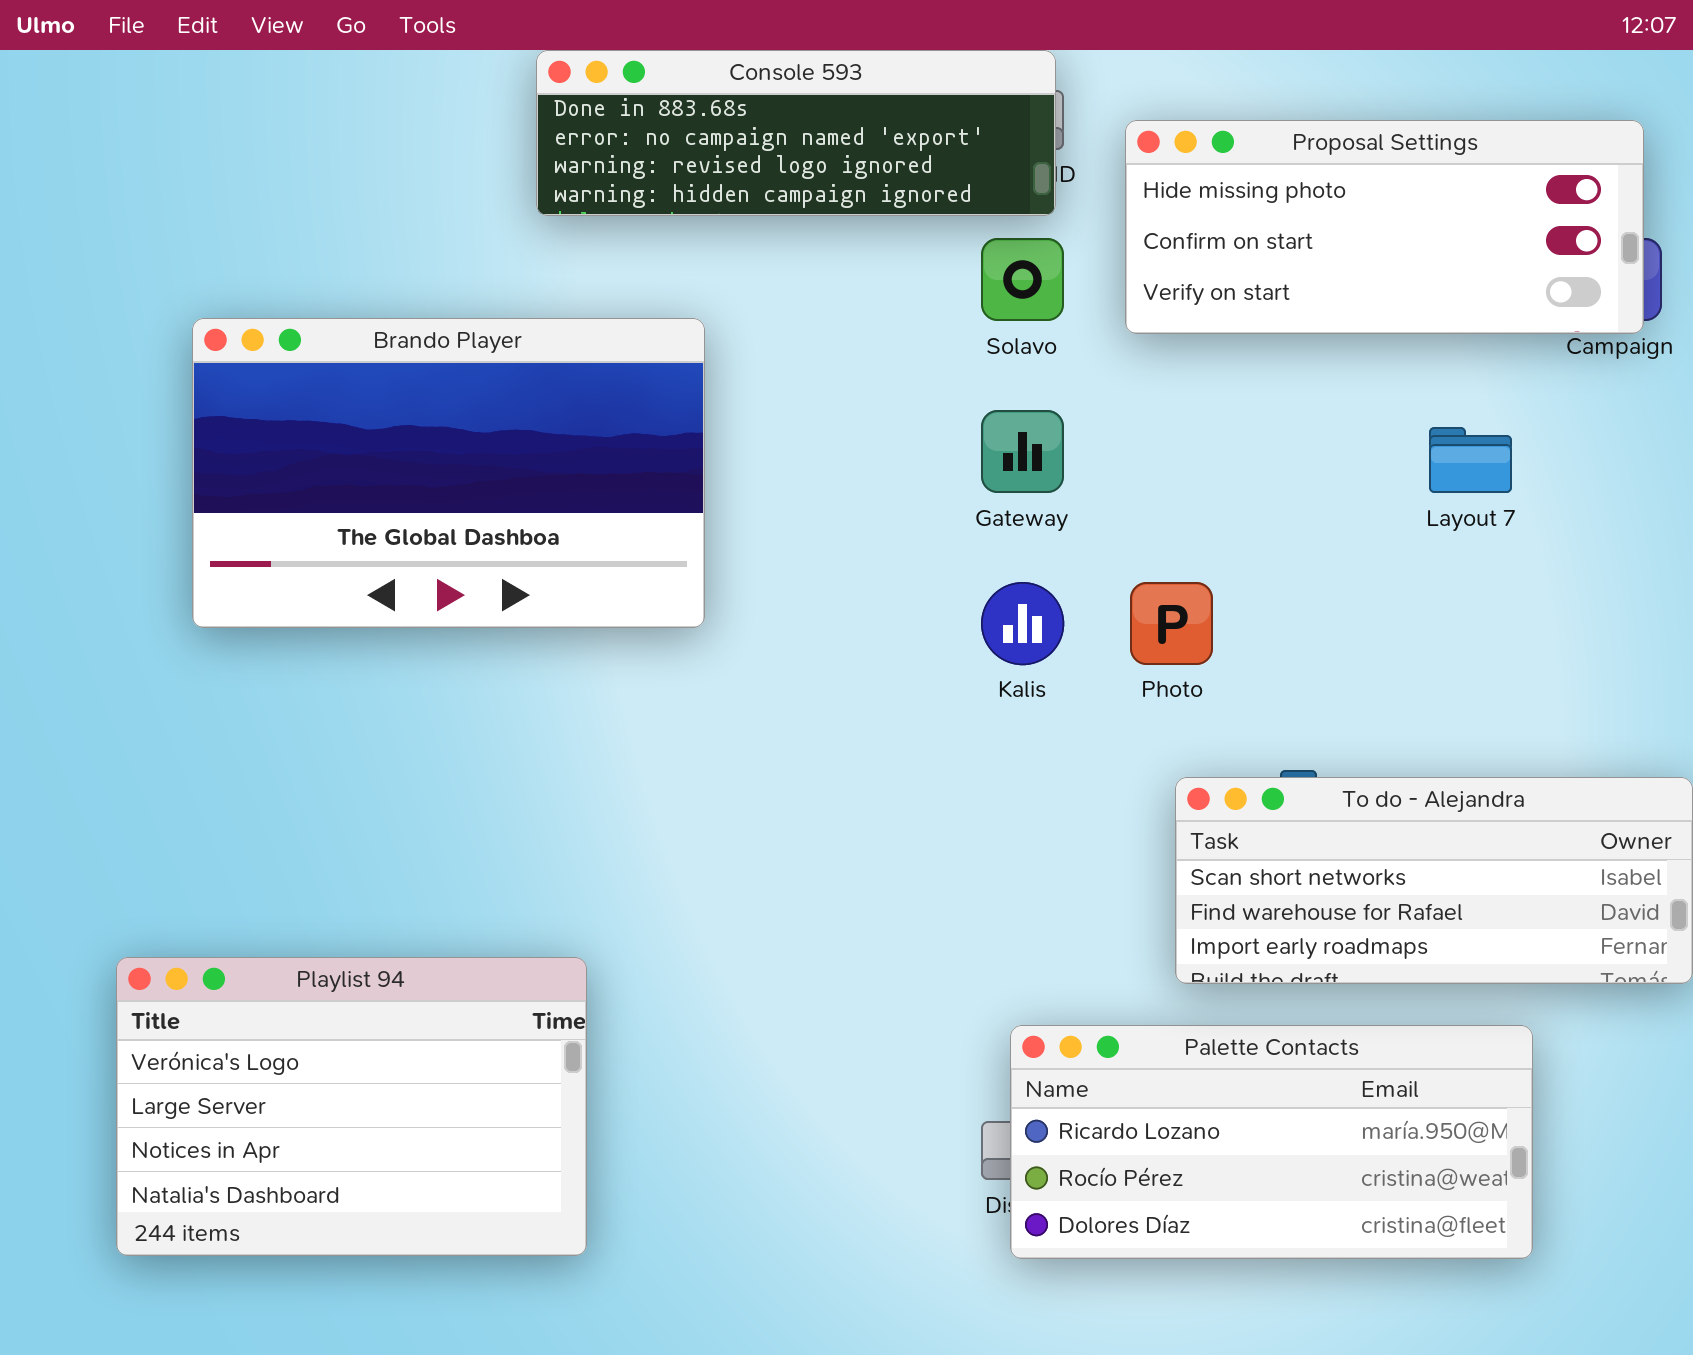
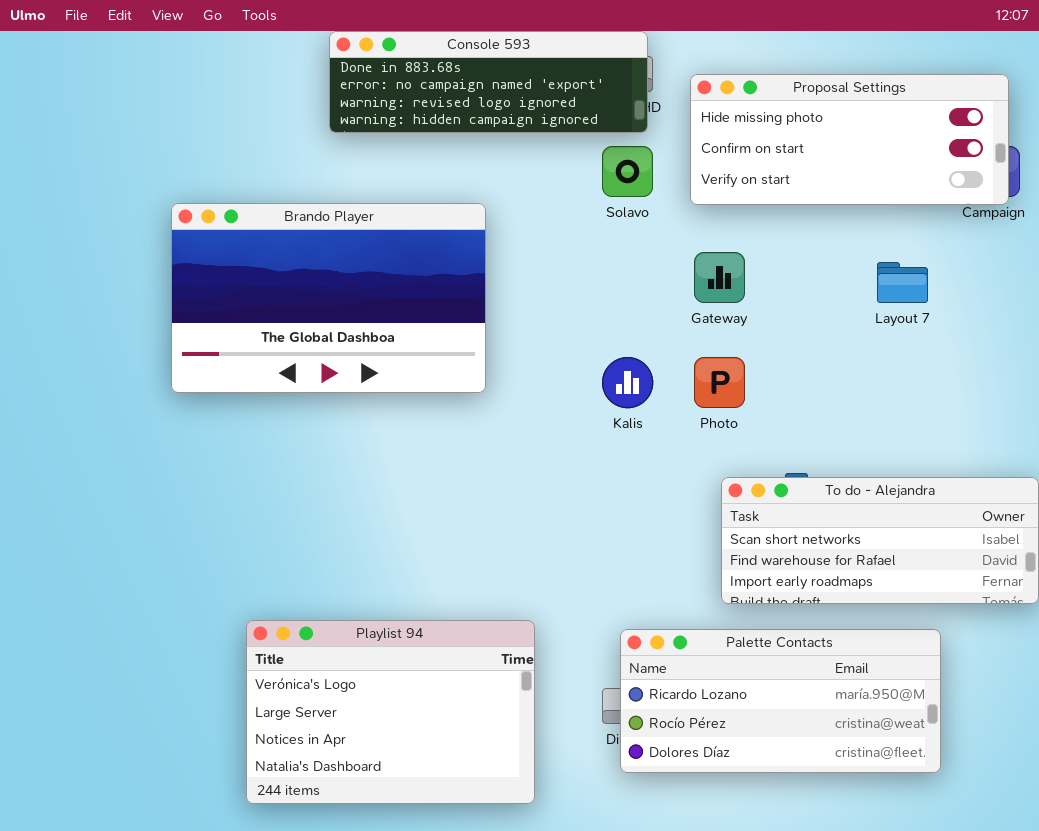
Brando Player: [192,318,705,628] -> [171,203,486,393], moved
Gateway: [981,410,1064,493] -> [694,252,745,303], moved
Playlist 94: [116,957,587,1256] -> [246,620,535,804], moved

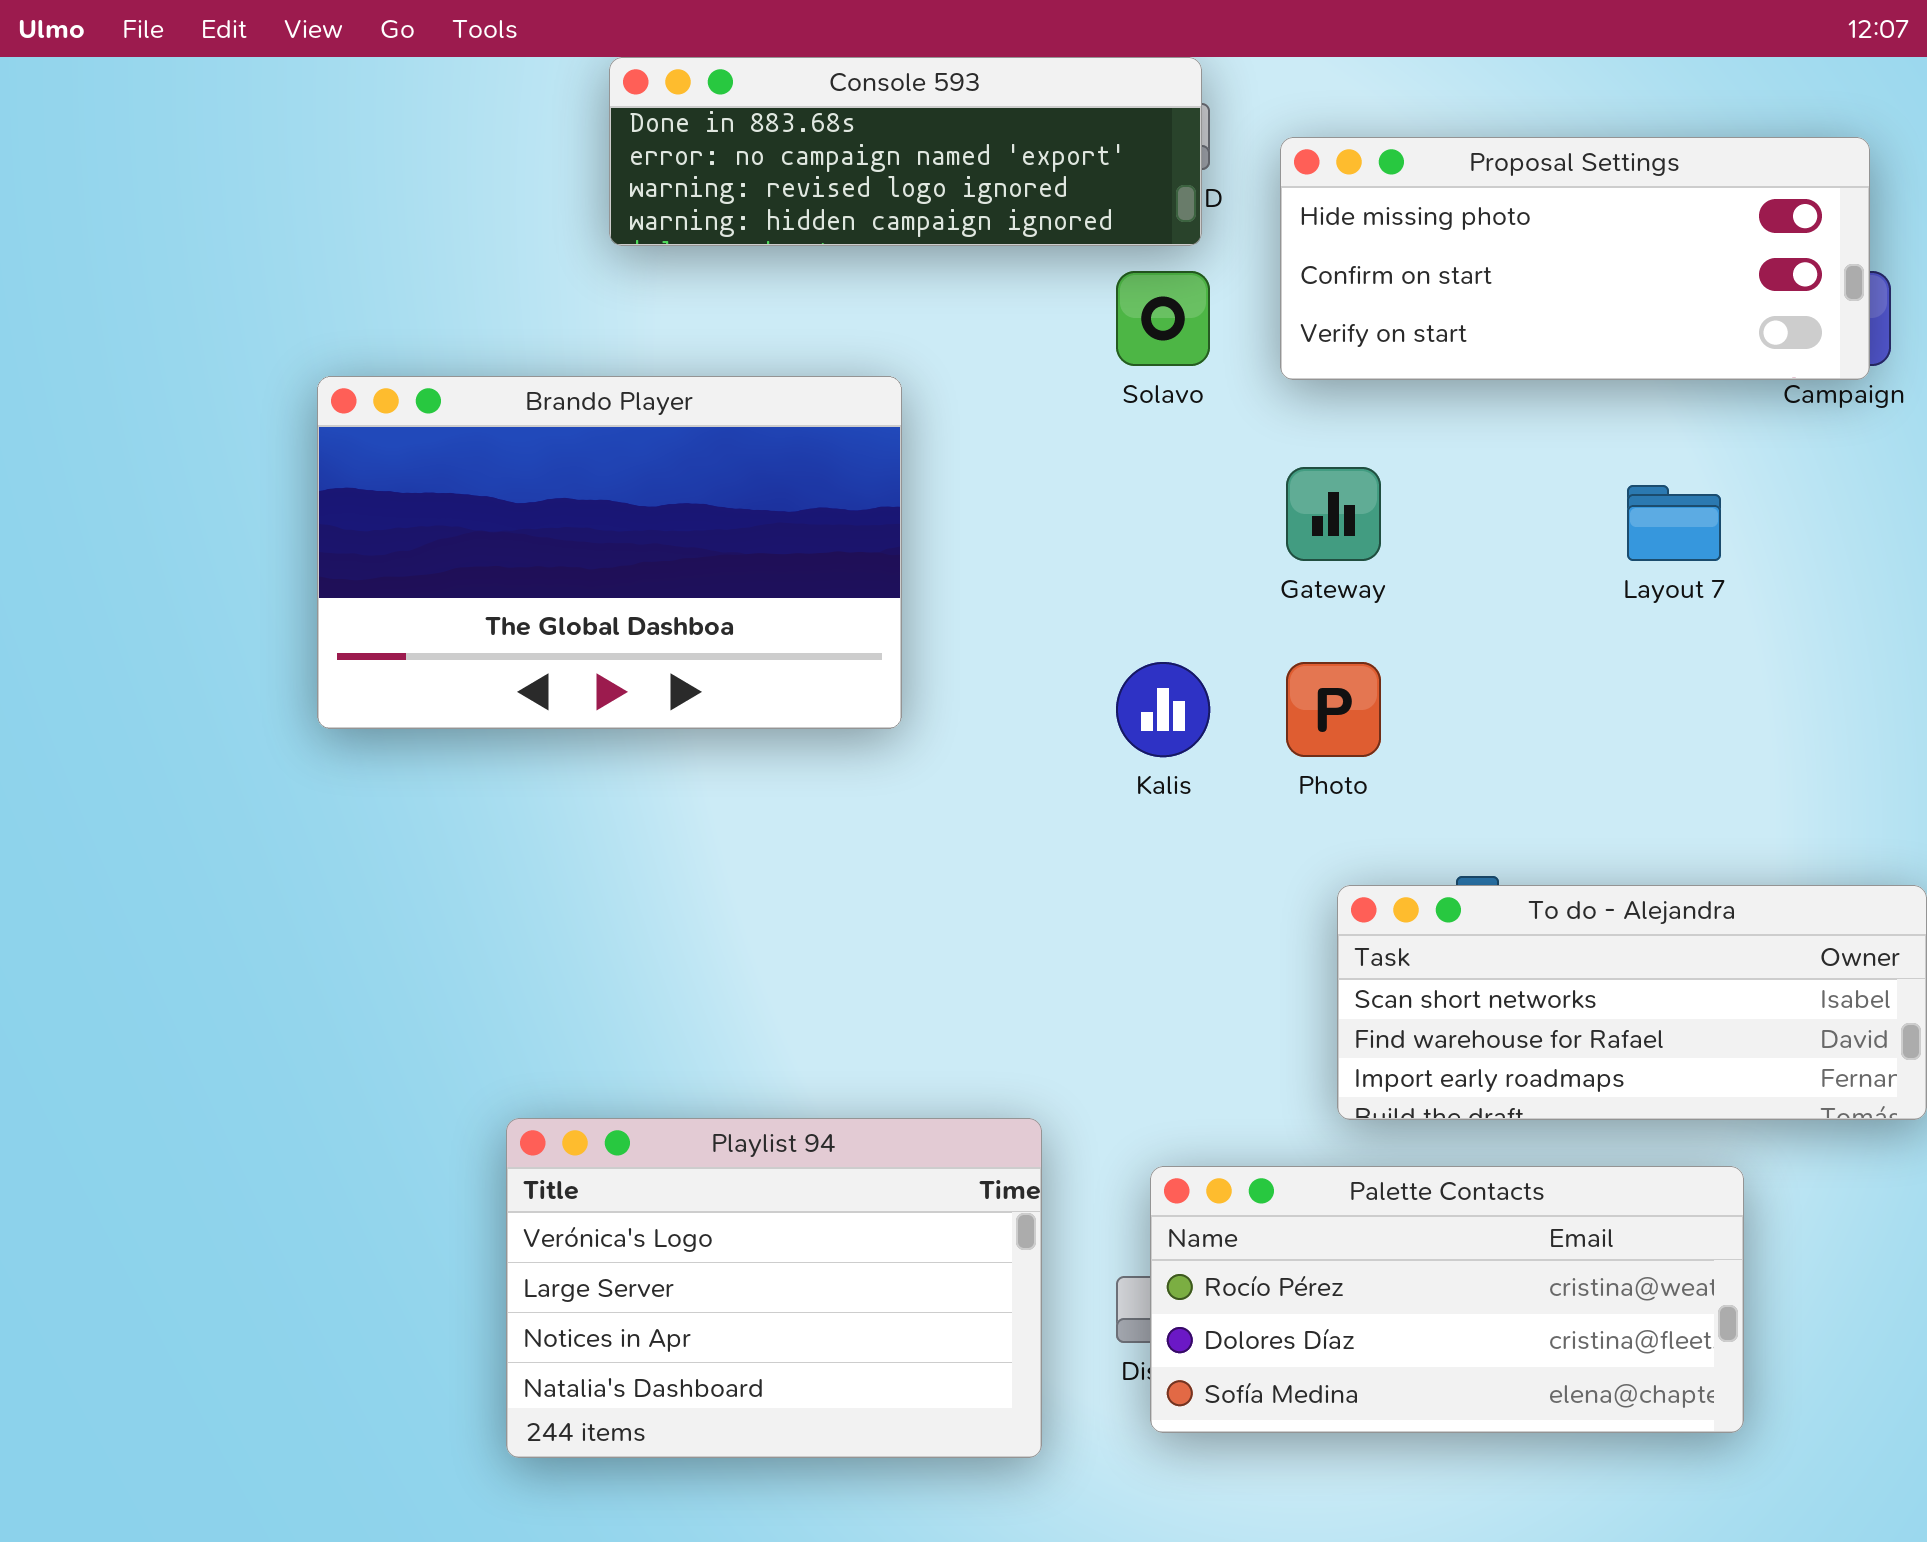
Playlist 94: [246,620,535,804] -> [506,1118,1042,1458], moved
Palette Contacts: [620,629,941,773] -> [1150,1166,1744,1433], scrolled down 1 row

